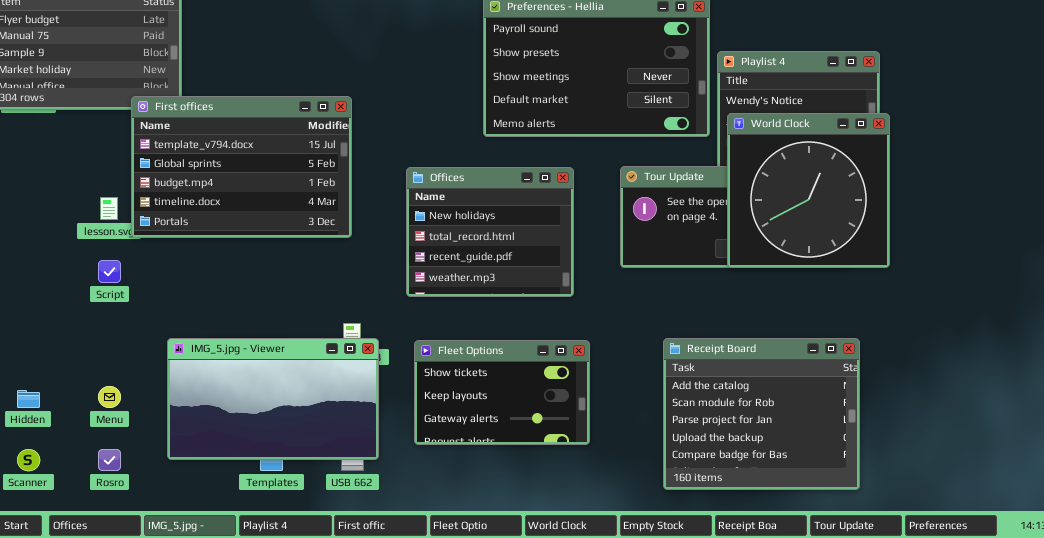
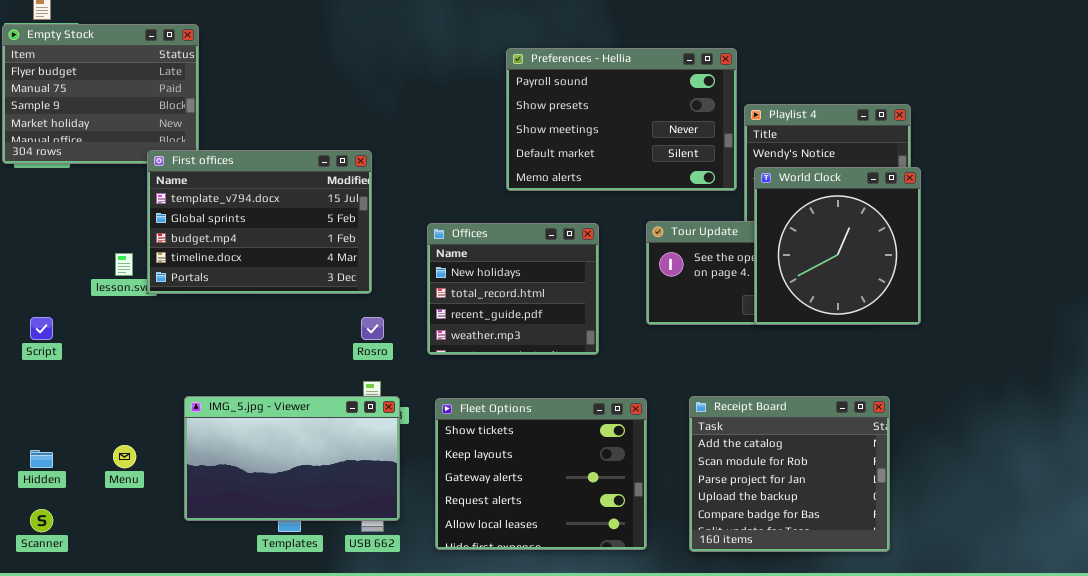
Script: [98,260,121,283] -> [30,317,53,340], moved
Fleet Options: [414,340,590,445] -> [435,398,647,550], resized
Rosro: [98,449,121,471] -> [361,317,384,340], moved

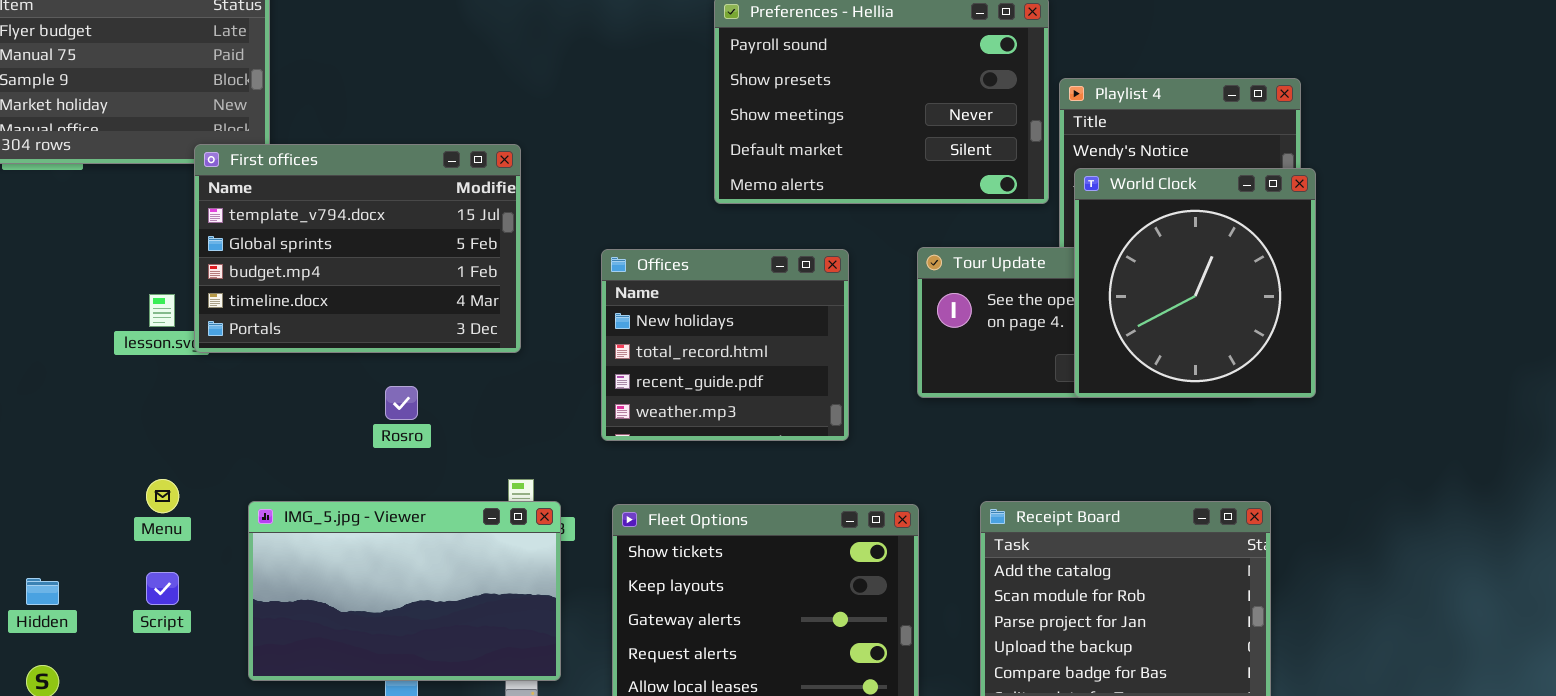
Script: [30,317,53,340] -> [146,572,179,605], moved
Rosro: [361,317,384,340] -> [385,386,418,420], moved
Menu: [113,445,136,468] -> [146,479,179,513], moved

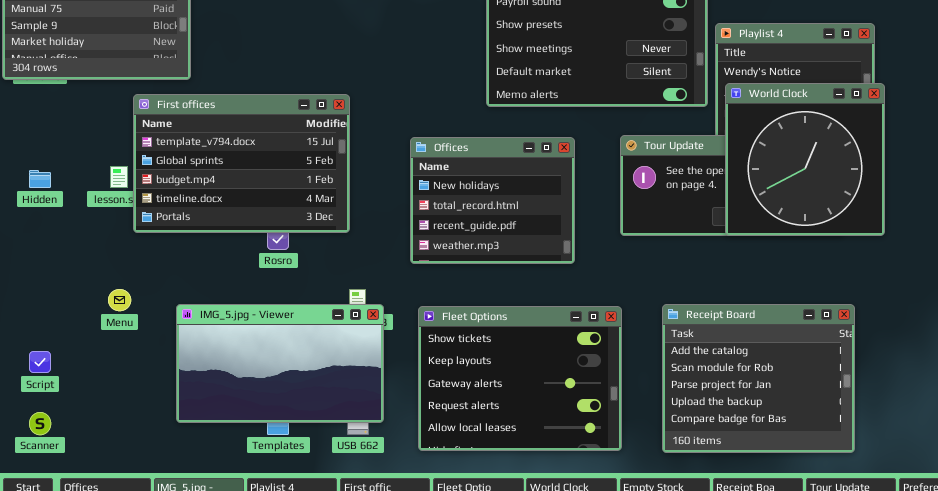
First offices: [194,144,521,353] -> [133,94,350,233], moved
Script: [146,572,179,605] -> [29,351,51,373], moved
Hidden: [26,578,59,605] -> [29,170,51,188], moved

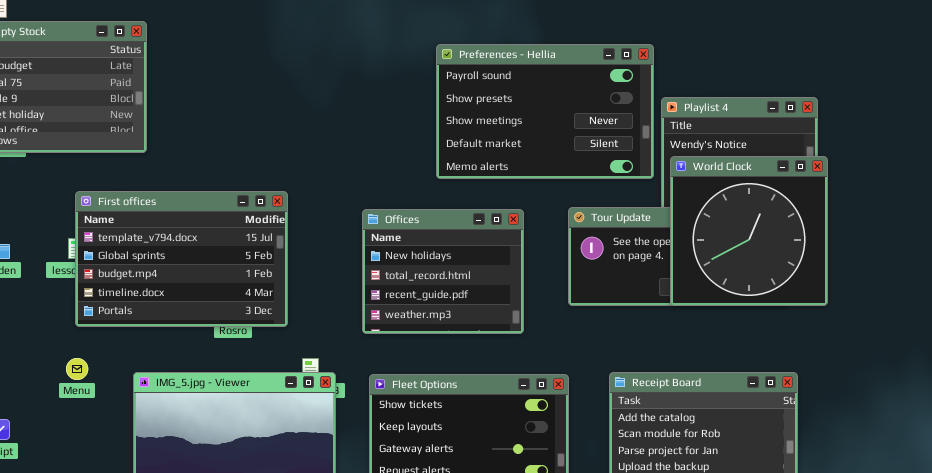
First offices: [133,94,350,233] -> [75,191,288,327], moved

